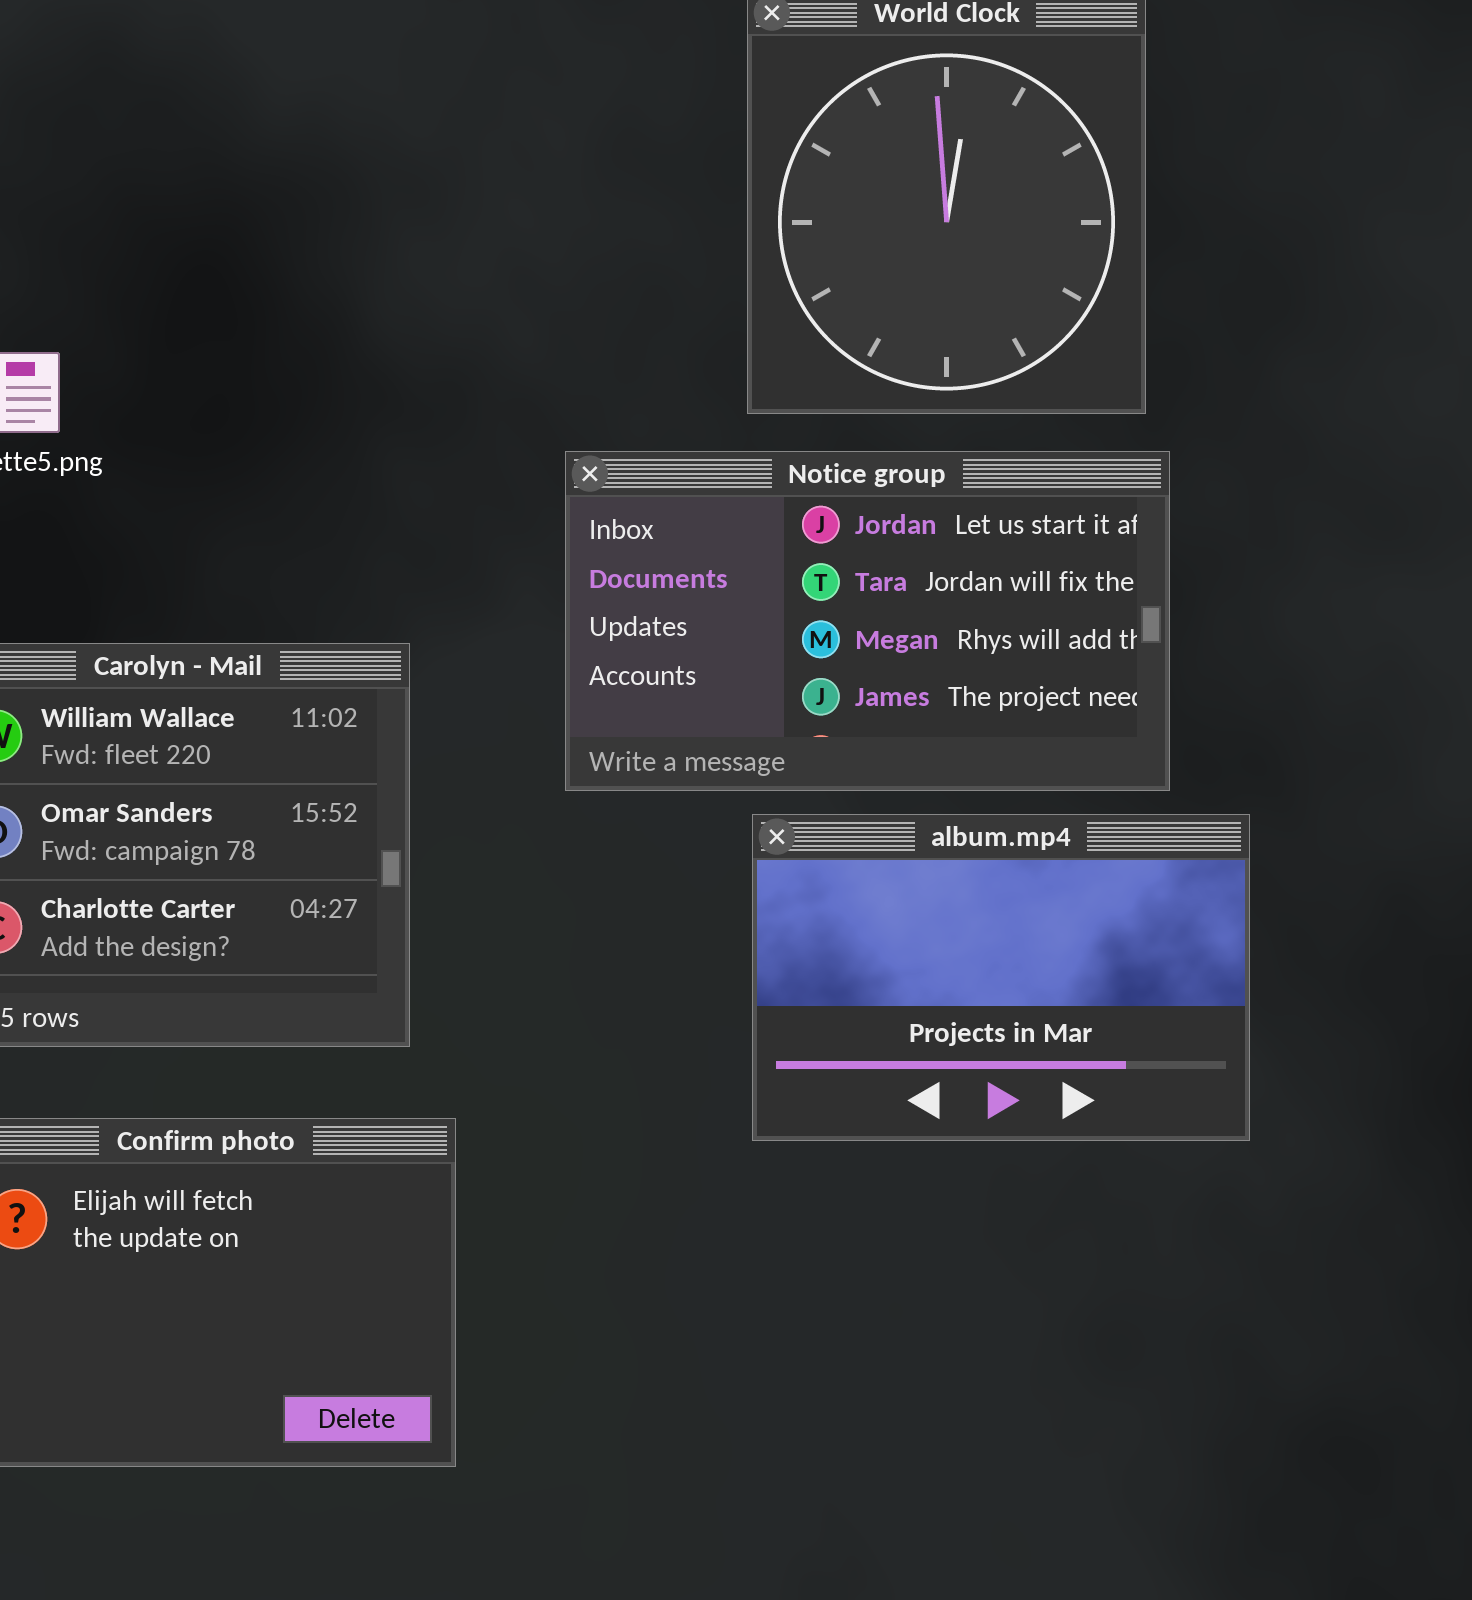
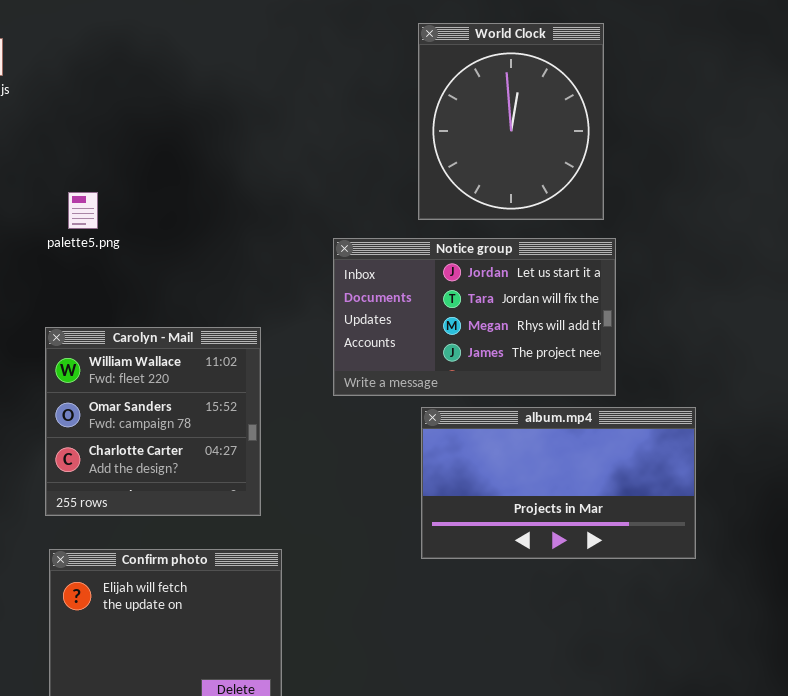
album.mp4: [752,814,1250,1141] -> [421,407,696,559], resized

